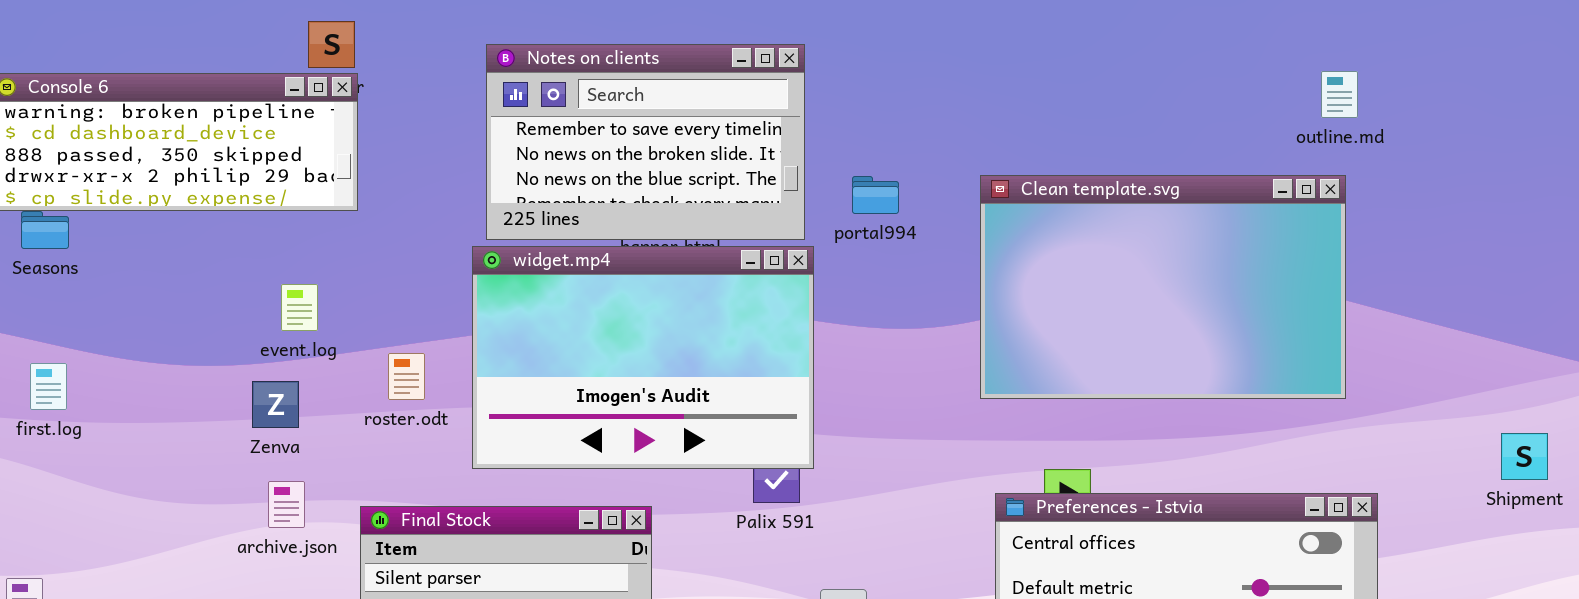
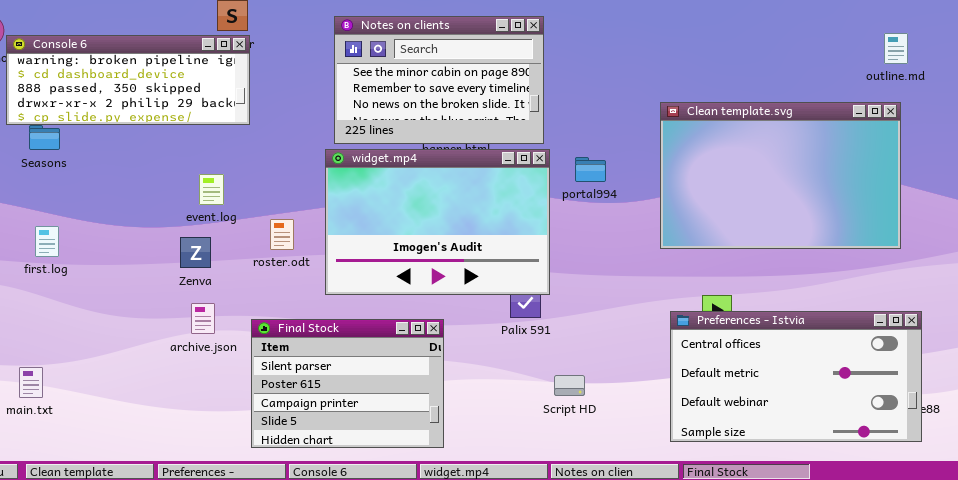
Notes on clients: [486,44,805,240] -> [334,16,544,144], scrolled up 1 row
portal994: [852,176,899,214] -> [575,157,606,182], moved

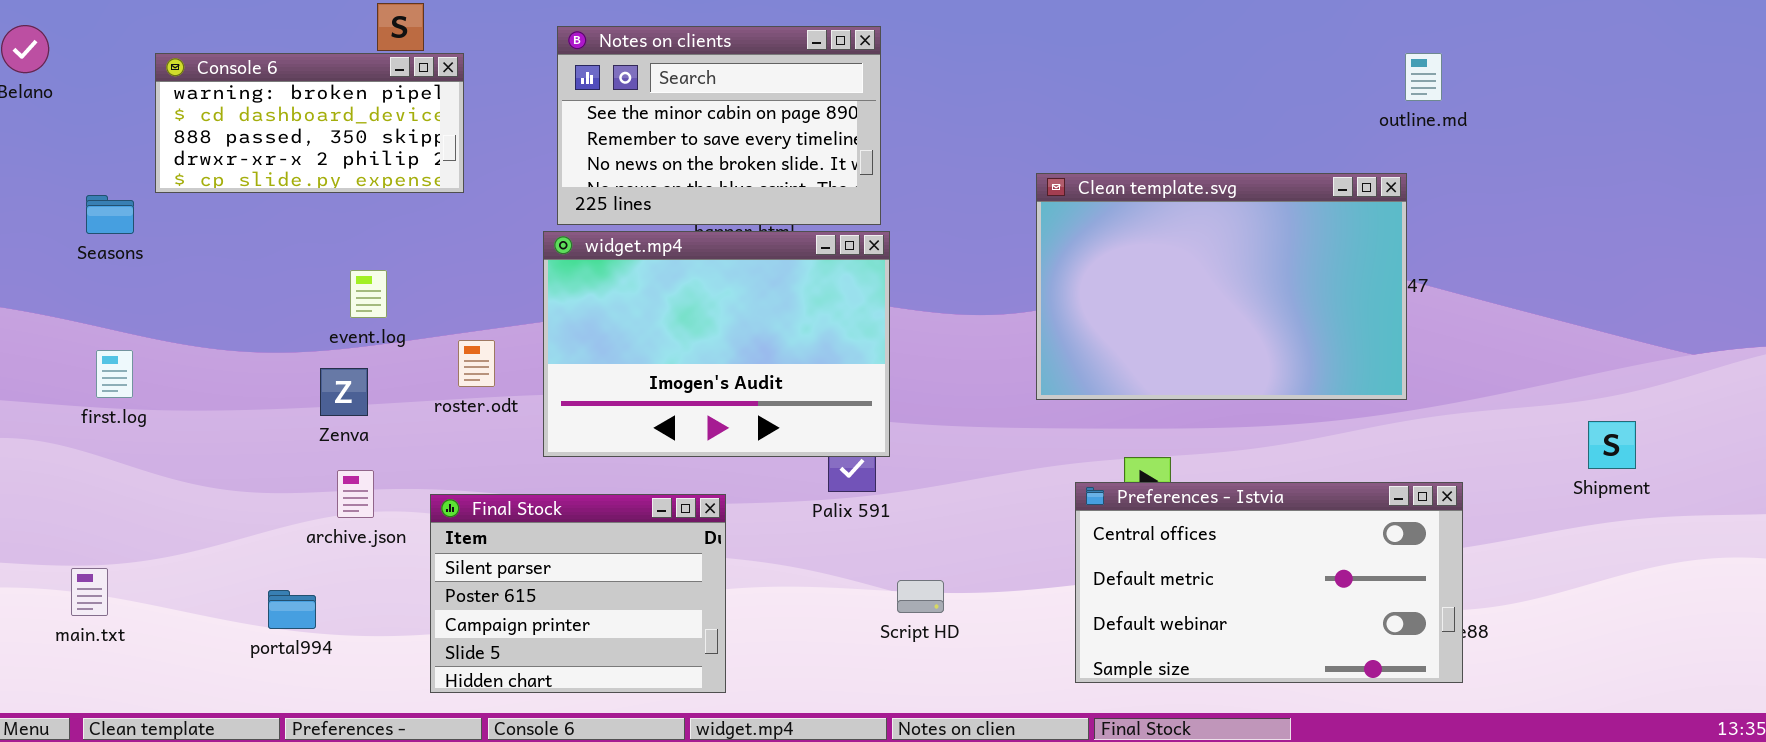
Console 6: [6,35,250,125] -> [155,53,464,193], moved, resized
Clean template.svg: [660,102,901,249] -> [1036,173,1407,400], moved
portal994: [575,157,606,182] -> [268,590,316,629], moved

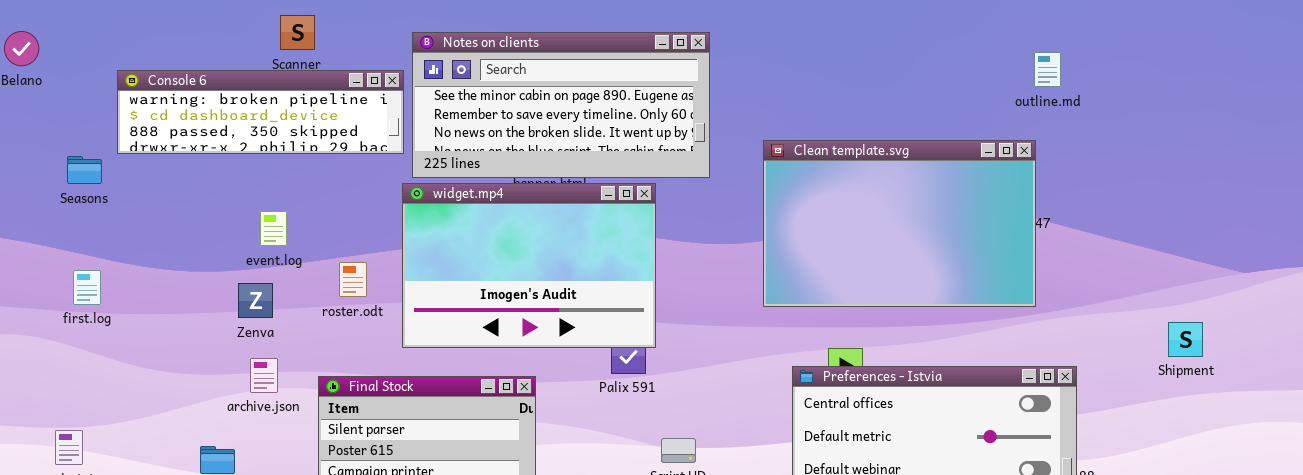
Notes on clients: [557,26,881,225] -> [412,32,710,178], resized
Console 6: [155,53,464,193] -> [117,70,404,154], resized

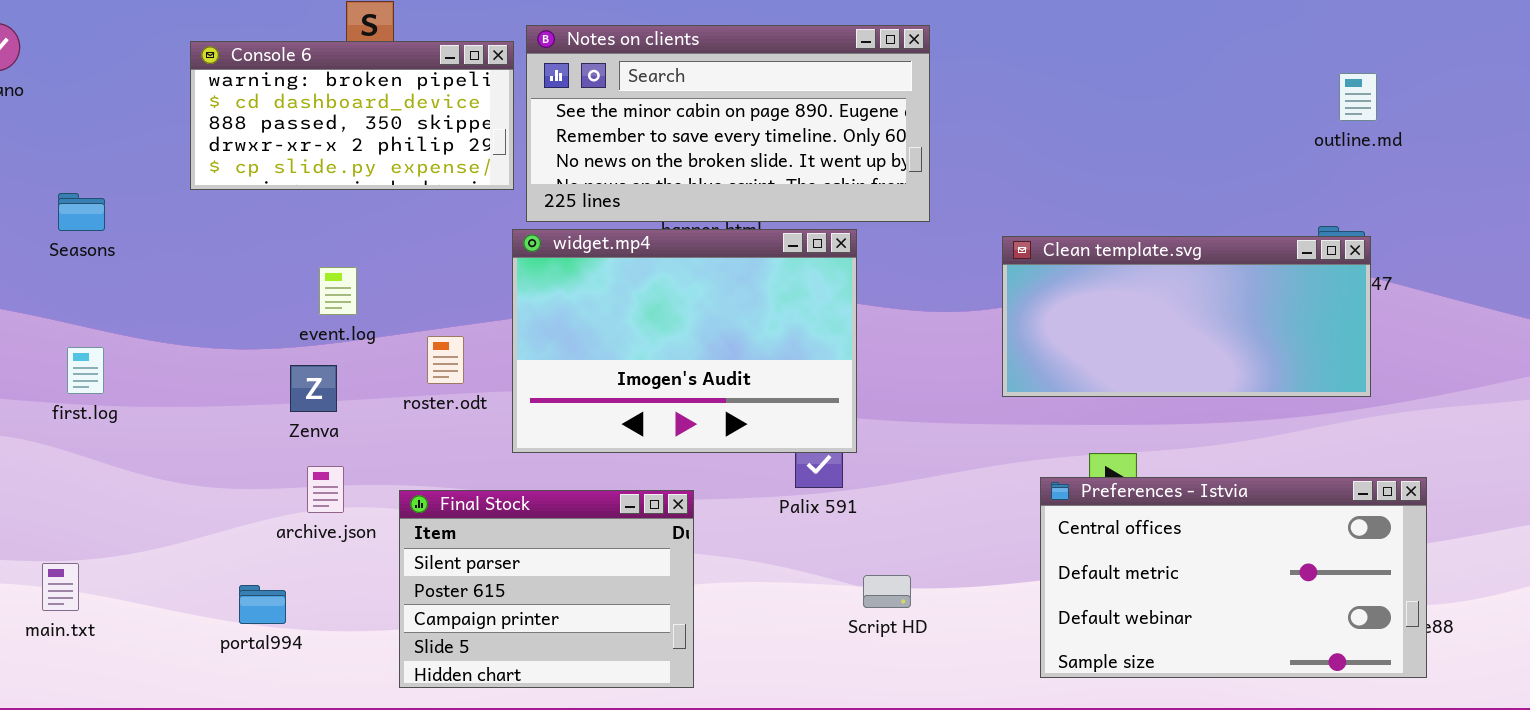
outline.md: [1034,52,1061,87] -> [1339,73,1377,121], moved
Console 6: [117,70,404,154] -> [190,41,514,190], resized
Clean template.svg: [763,140,1036,307] -> [1002,236,1371,397], resized

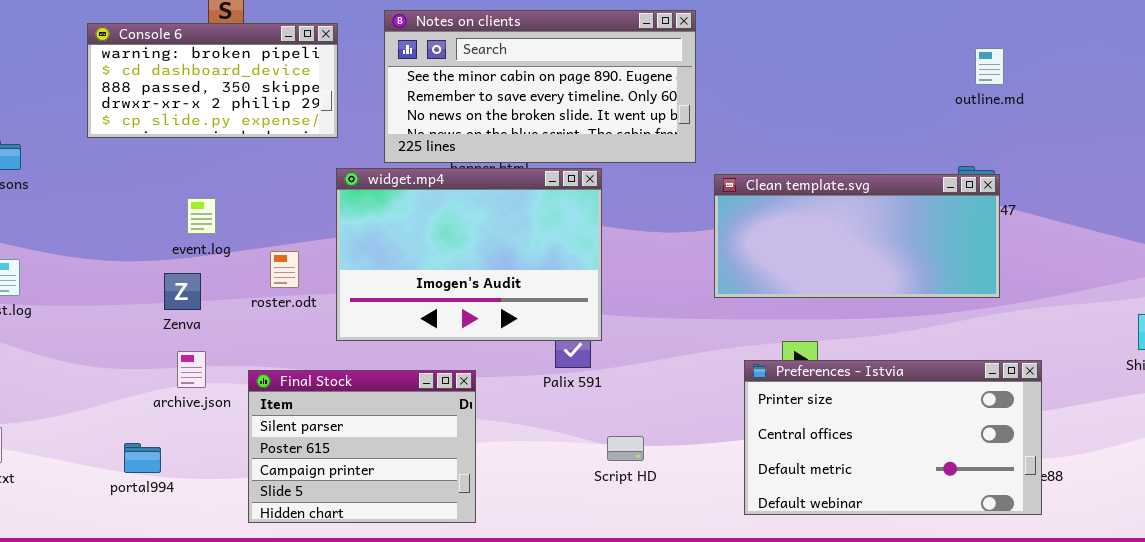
Notes on clients: [526,25,930,222] -> [384,10,696,163], moved
Preferences - Istvia: [1040,477,1427,678] -> [744,360,1042,515], scrolled up 1 row

